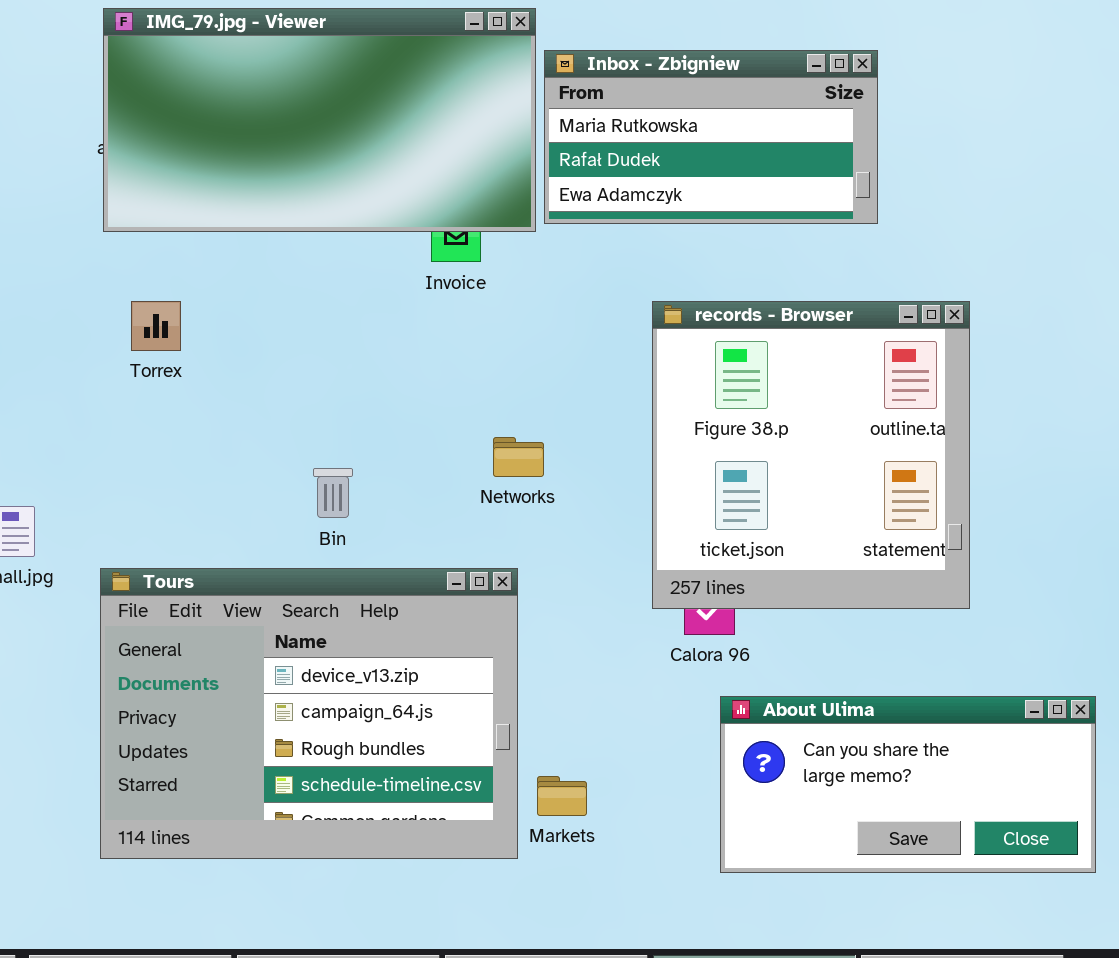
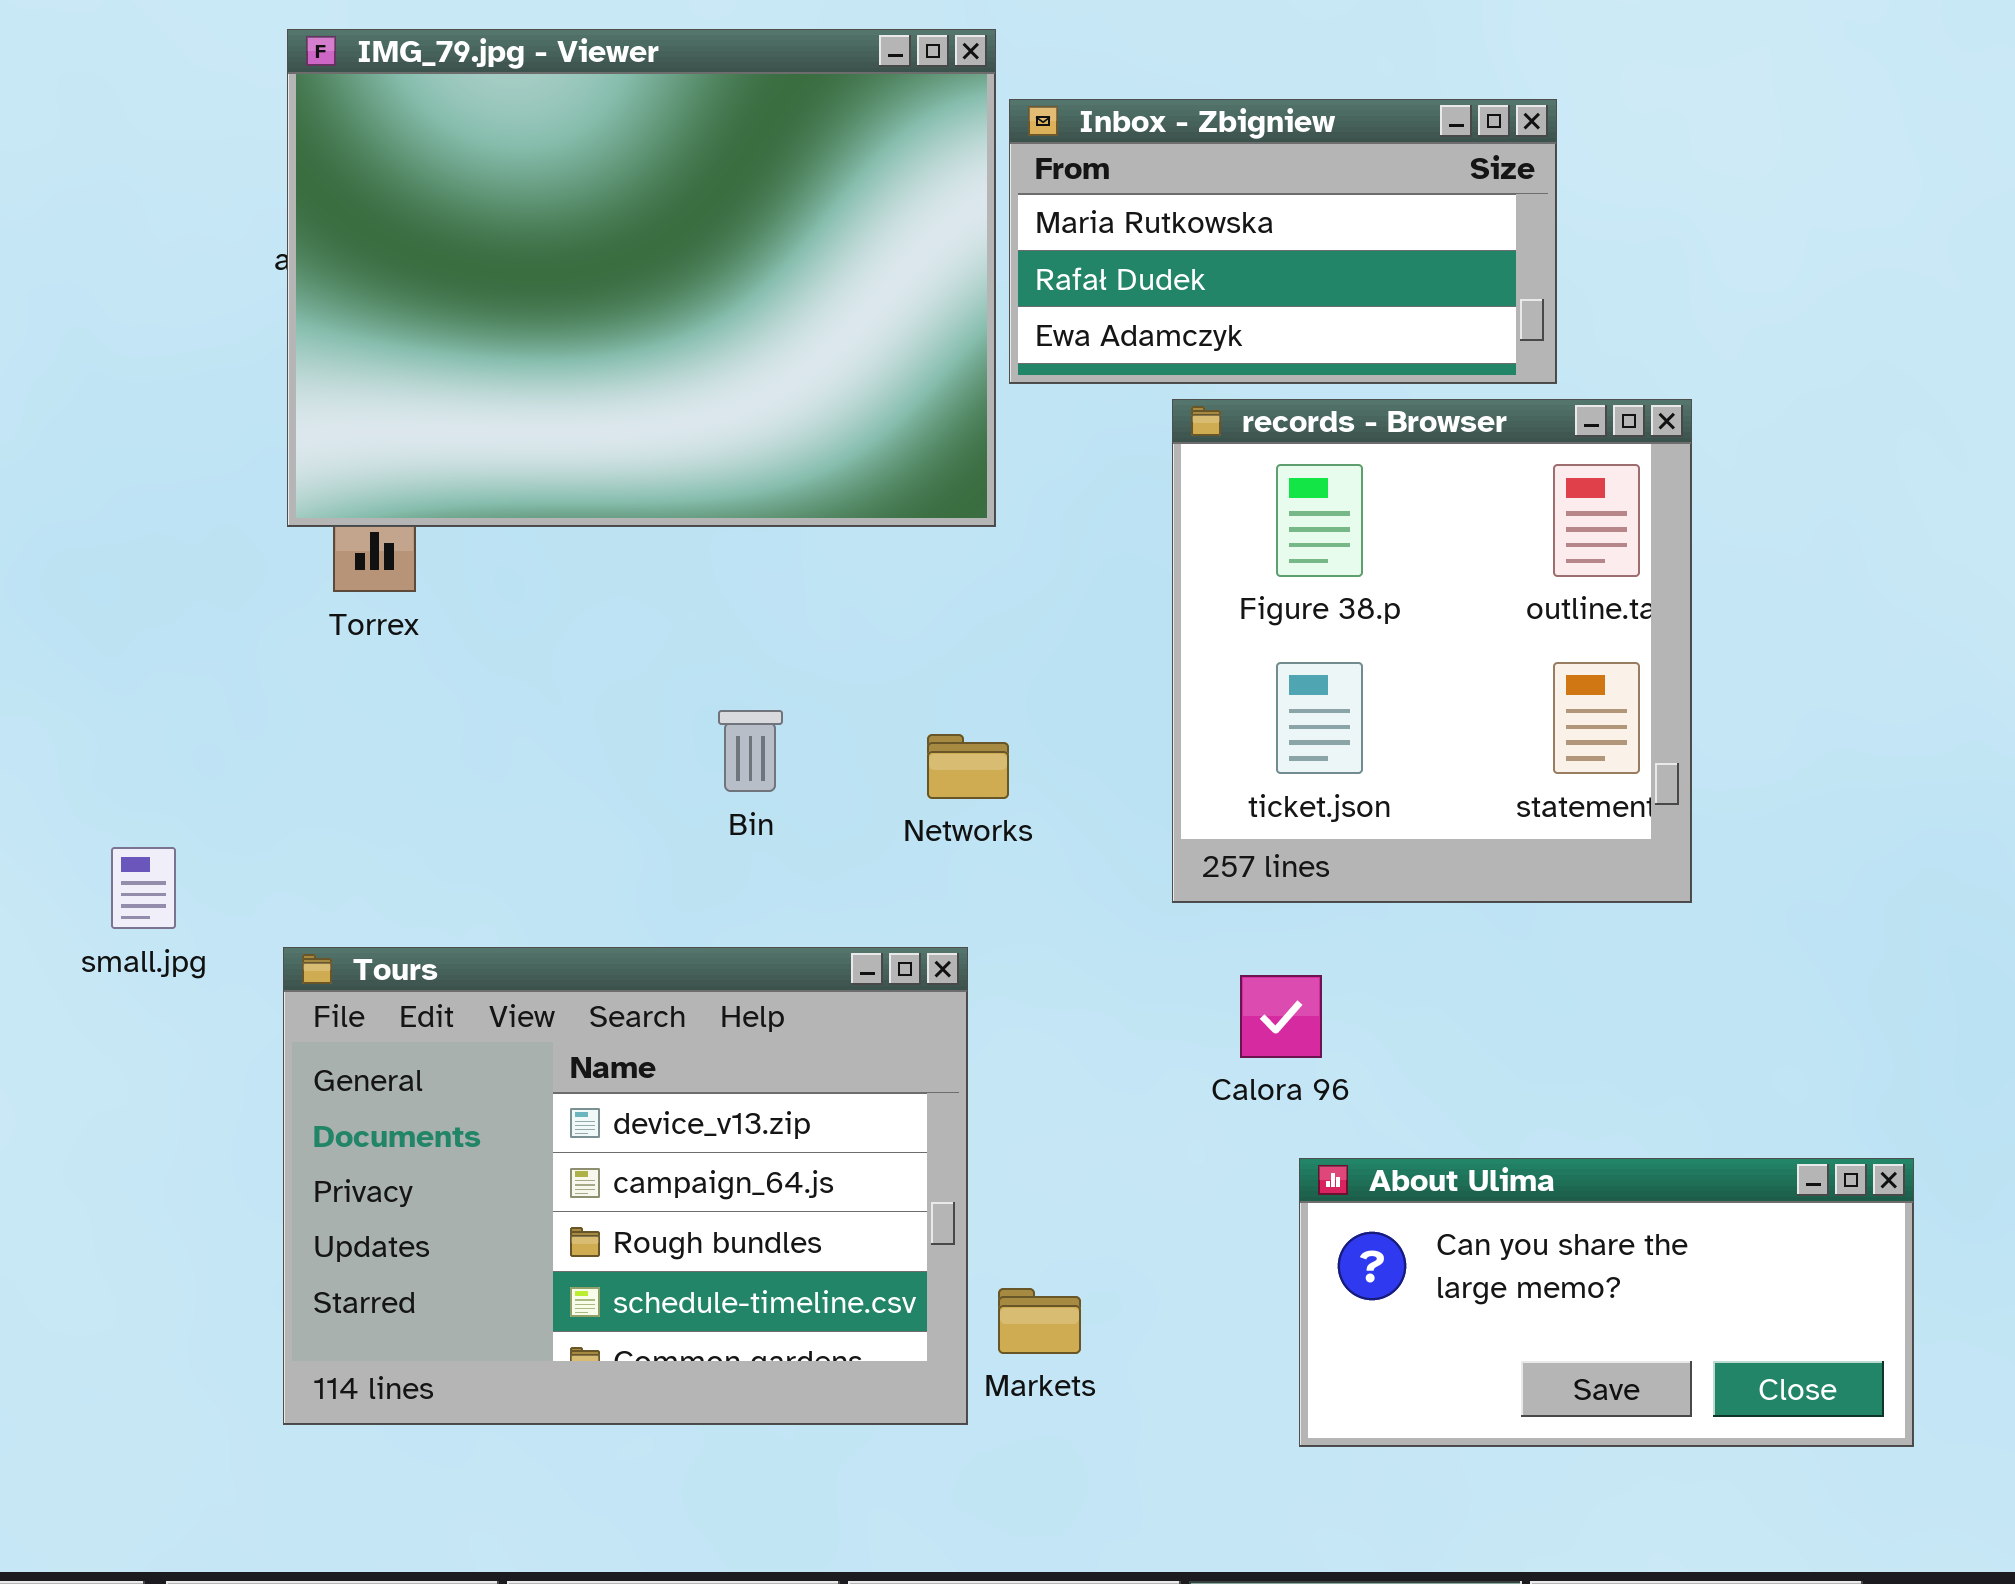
IMG_79.jpg - Viewer: [103,8,536,232] -> [287,29,996,527], resized
records - Browser: [652,301,970,609] -> [1172,399,1692,903], moved
Bin: [313,468,353,518] -> [718,710,783,792], moved

